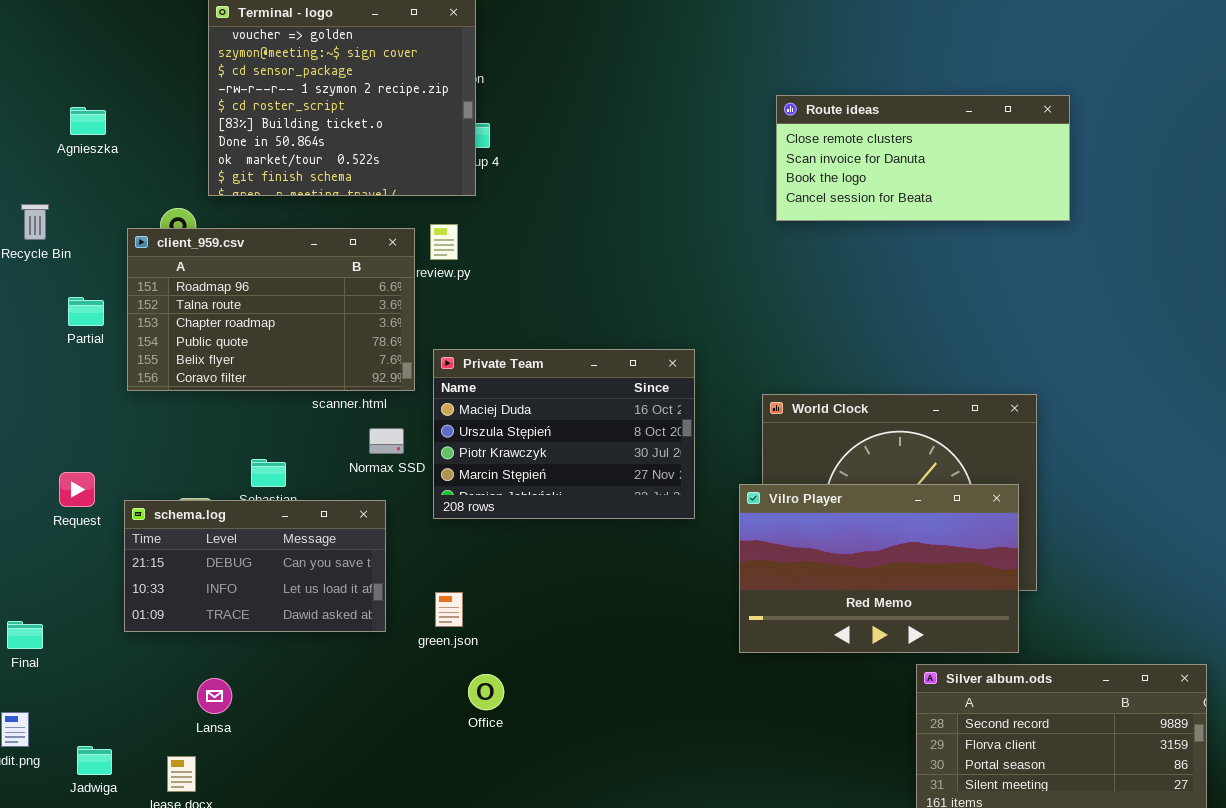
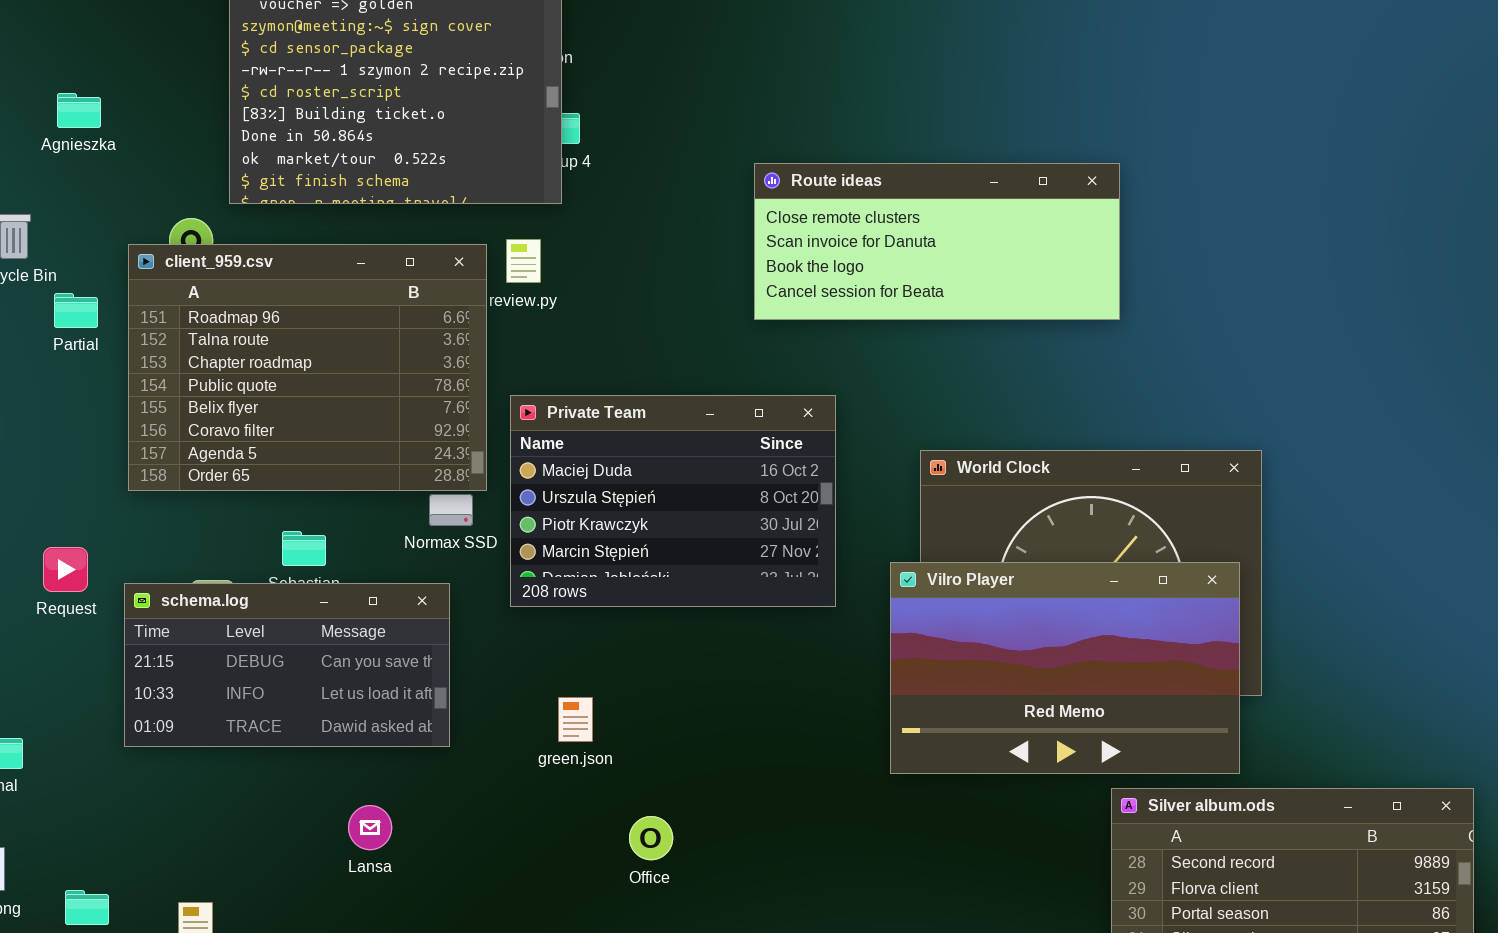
Route ideas: [776,95,1070,221] -> [754,163,1120,320], moved
client_959.csv: [127,228,415,391] -> [128,244,487,491], resized
Partial: [68,297,104,326] -> [54,293,98,328], moved
green.json: [435,592,463,627] -> [558,697,593,742], moved
Office: [468,674,504,710] -> [629,816,673,860], moved
Lansa: [197,678,232,714] -> [348,805,392,850], moved

